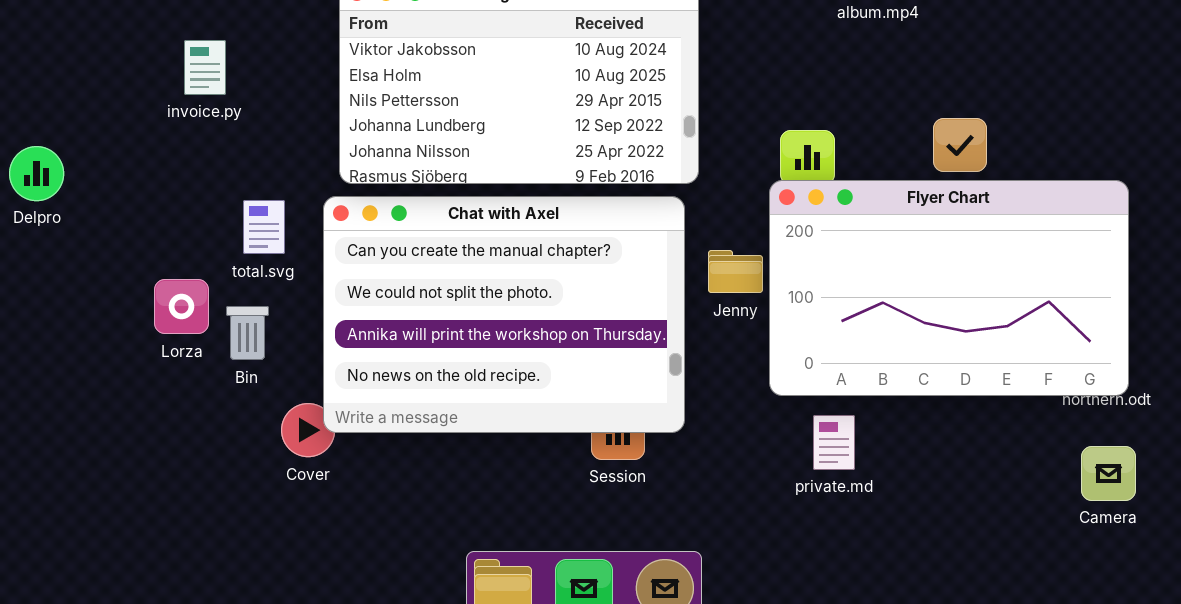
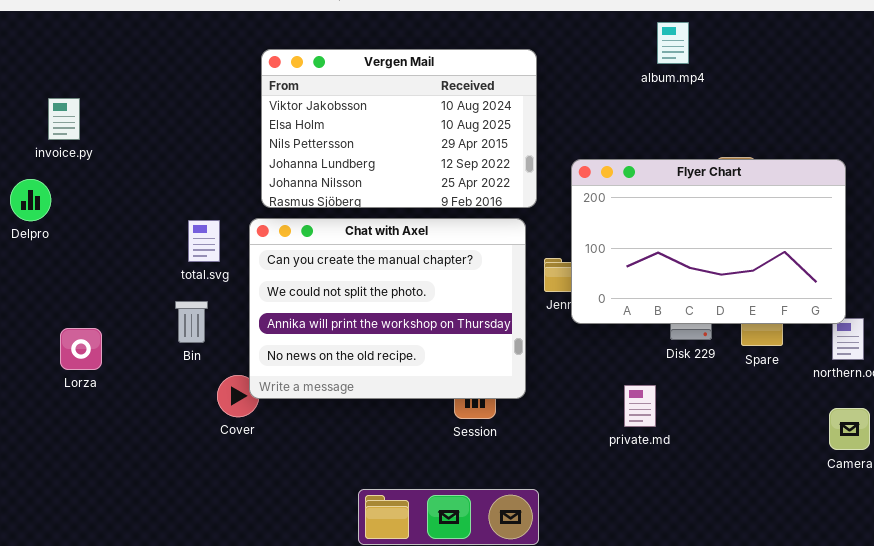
invoice.py: [184,40,226,95] -> [48,98,80,140], moved
Flyer Chart: [769,180,1129,396] -> [571,159,846,324], moved
Lorza: [154,279,209,334] -> [60,328,102,370], moved

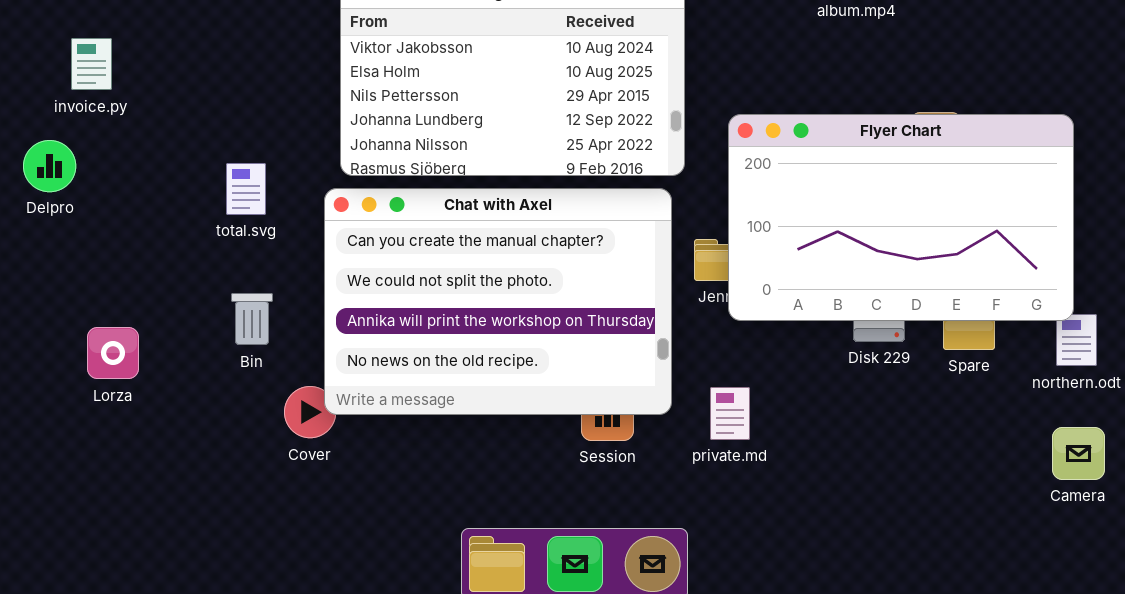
total.svg: [188,220,220,262] -> [226,163,266,215], moved
private.md: [624,385,656,427] -> [710,387,750,440], moved

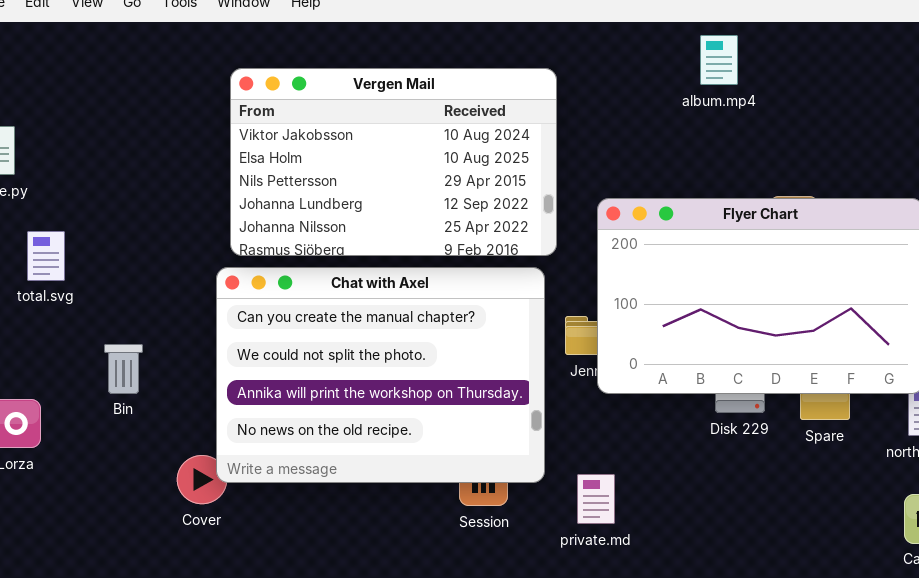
total.svg: [226,163,266,215] -> [27,231,65,281], moved
Bin: [231,293,273,345] -> [104,344,143,394], moved
private.md: [710,387,750,440] -> [577,474,615,524], moved

